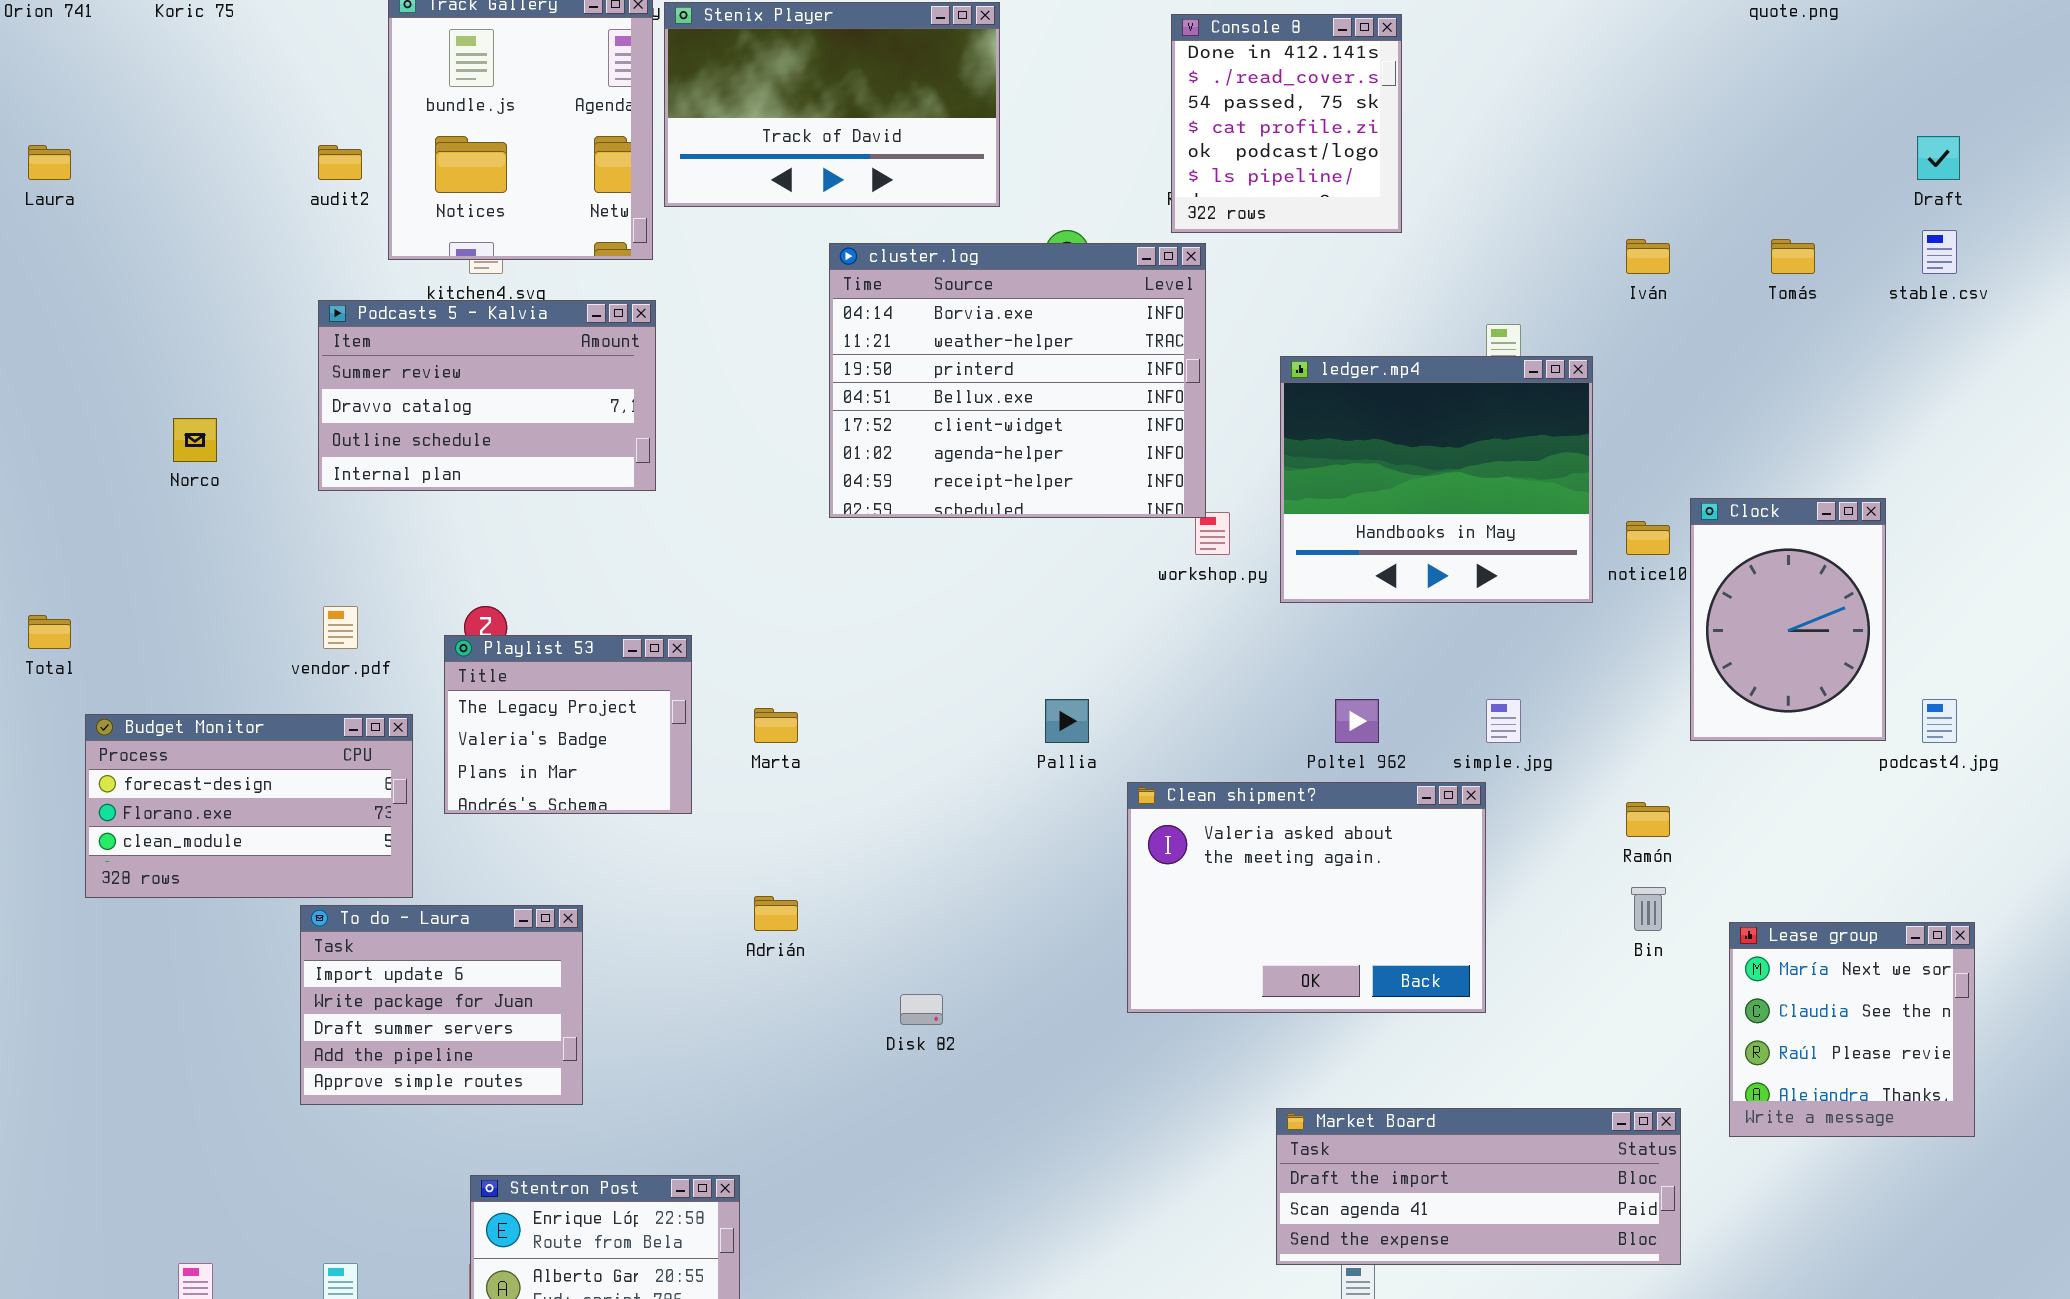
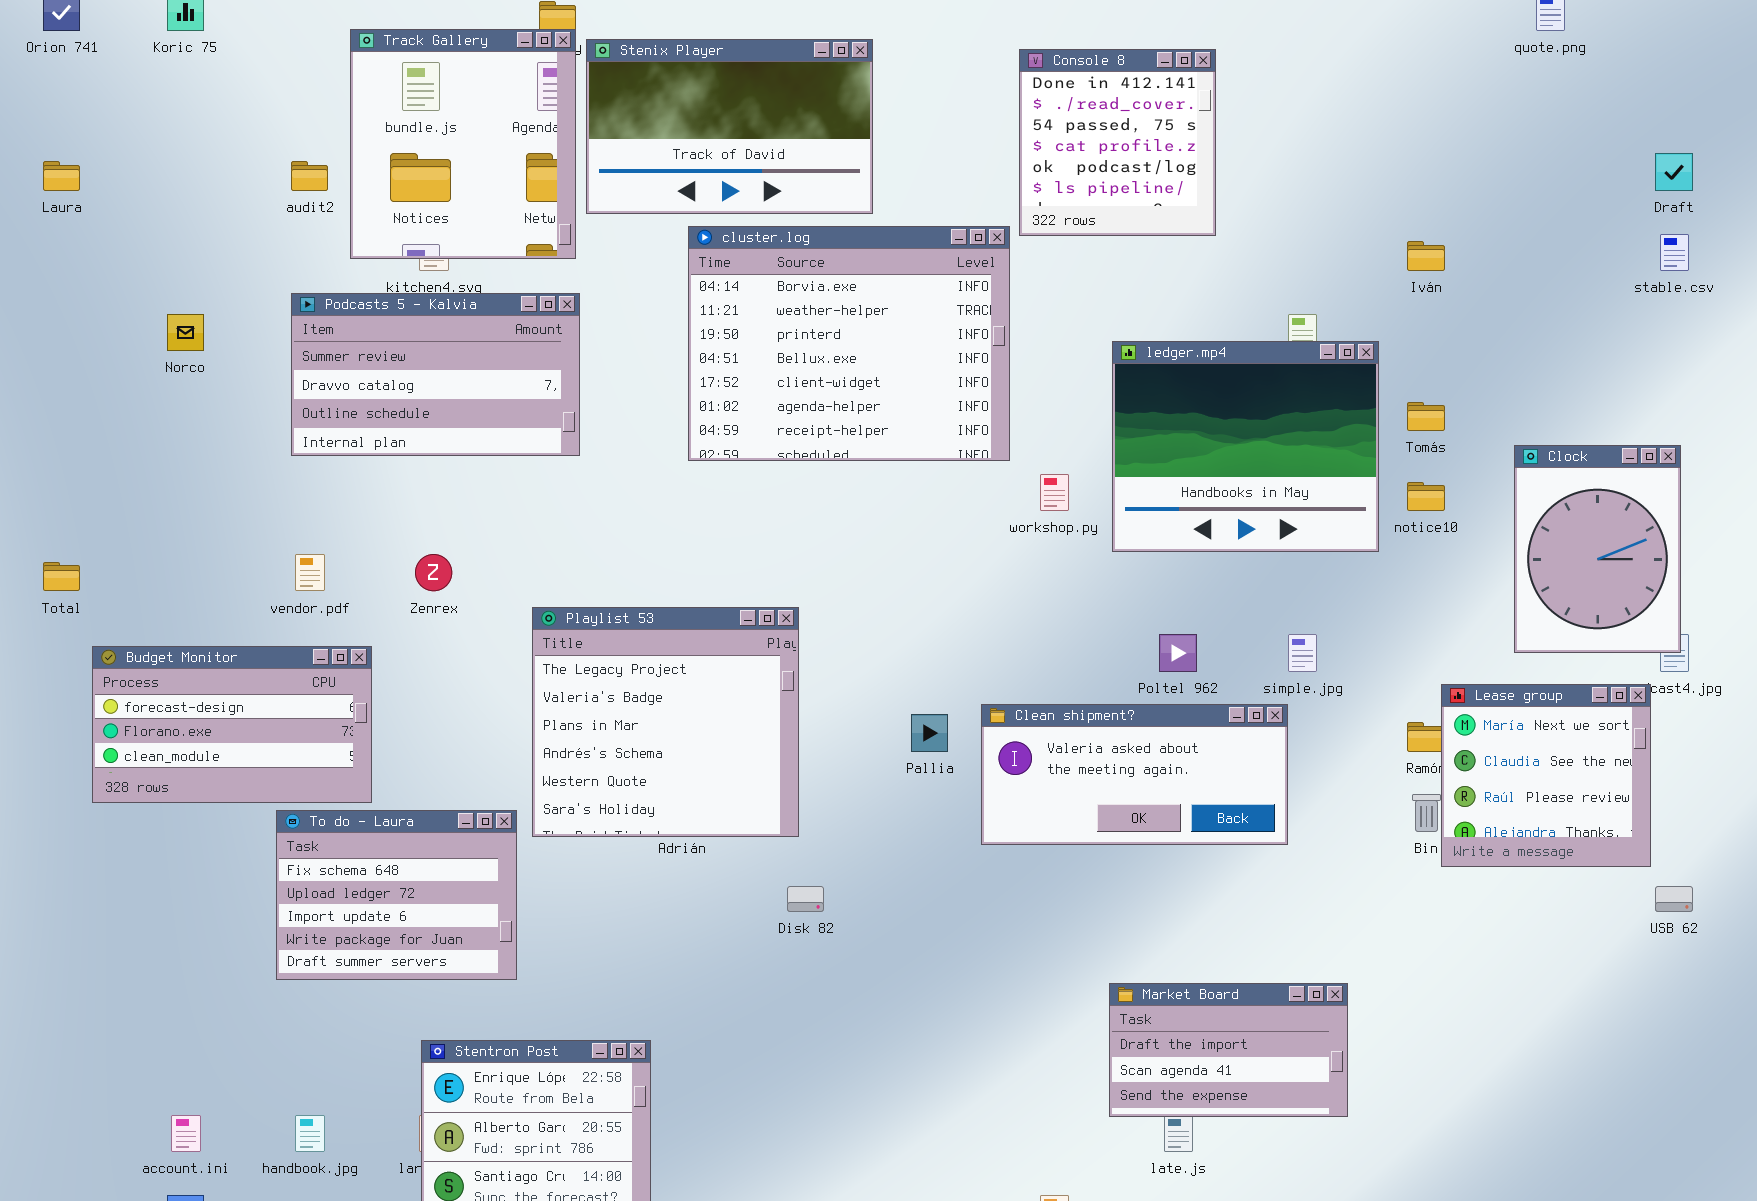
Tomás: [1771,239,1815,274] -> [1407,402,1445,431], moved
cluster.log: [829,243,1206,518] -> [688,226,1010,461], moved
Norco: [173,418,217,462] -> [167,314,204,351], moved
Clock: [1690,498,1886,741] -> [1514,445,1681,653], moved
Playlist 53: [444,635,692,814] -> [532,607,799,837], moved, resized
Pallia: [1045,699,1089,743] -> [911,714,948,752], moved
Clean shipment?: [1127,782,1486,1013] -> [981,704,1288,845], resized
To do - Laura: [300,905,583,1105] -> [276,810,517,980], scrolled up 2 rows
Lease group: [1729,922,1975,1137] -> [1441,684,1651,867], moved
Market Board: [1276,1108,1681,1265] -> [1109,983,1348,1117], resized

